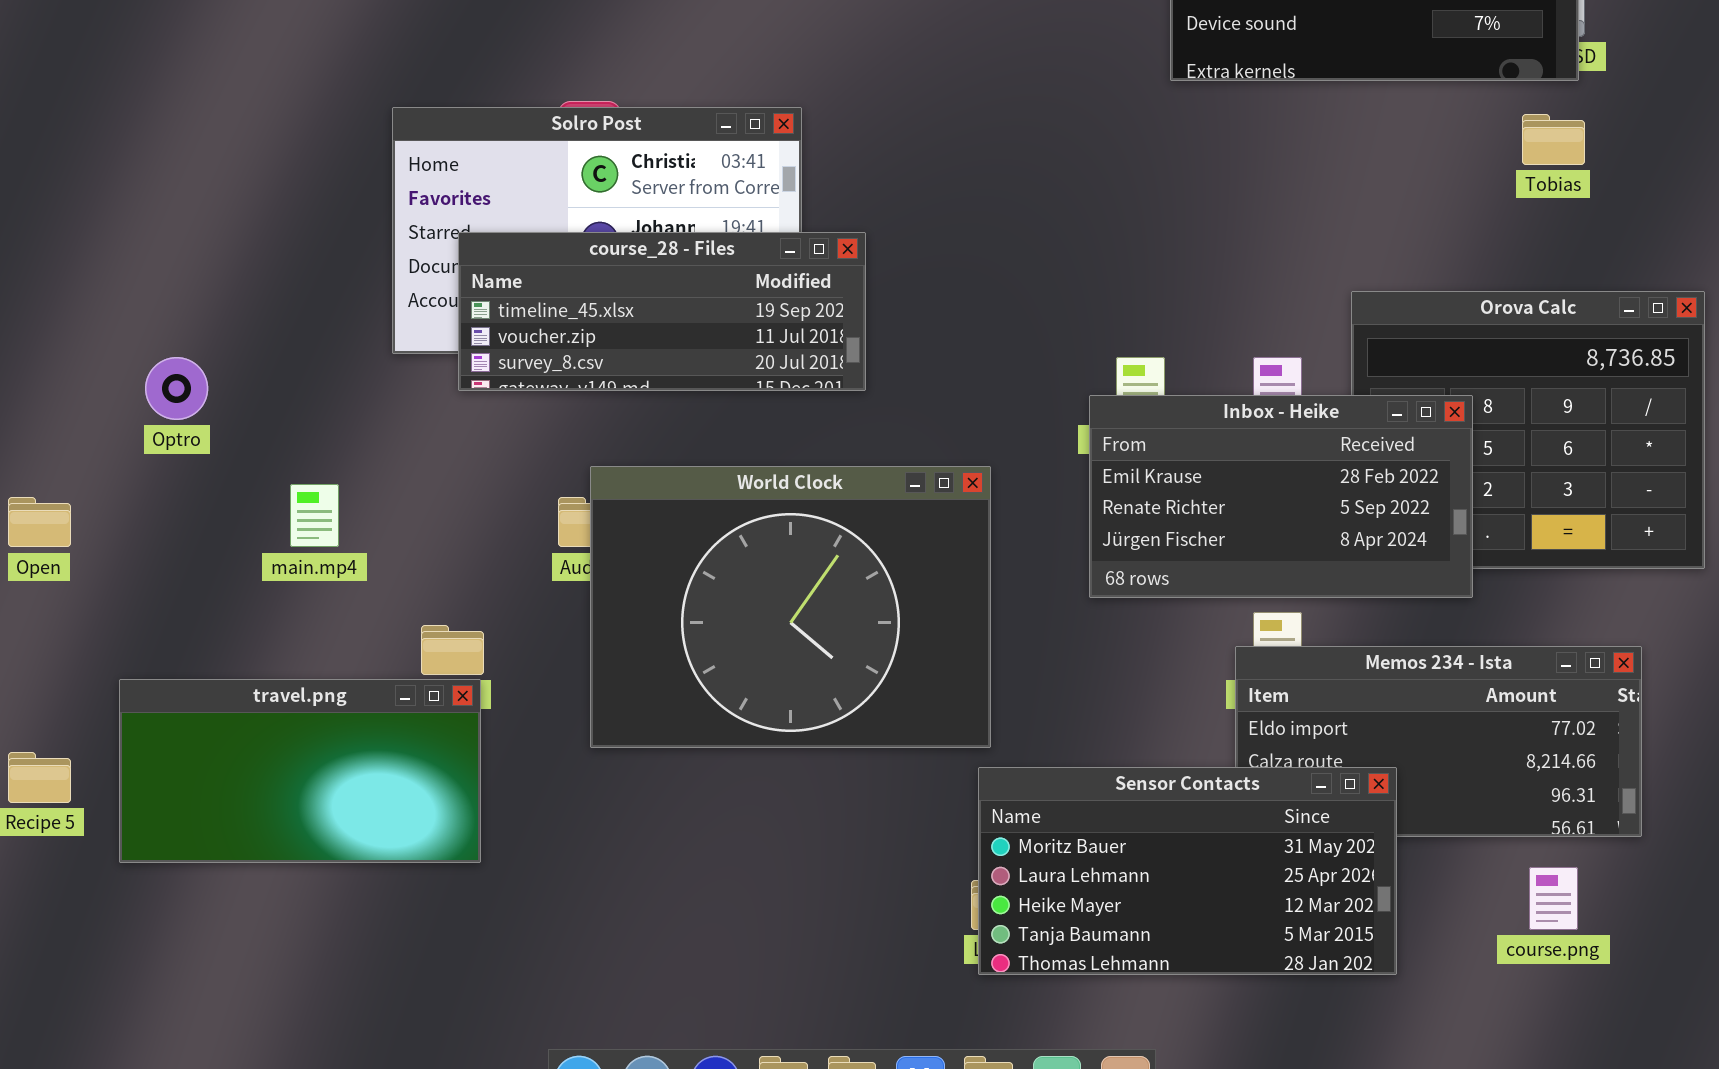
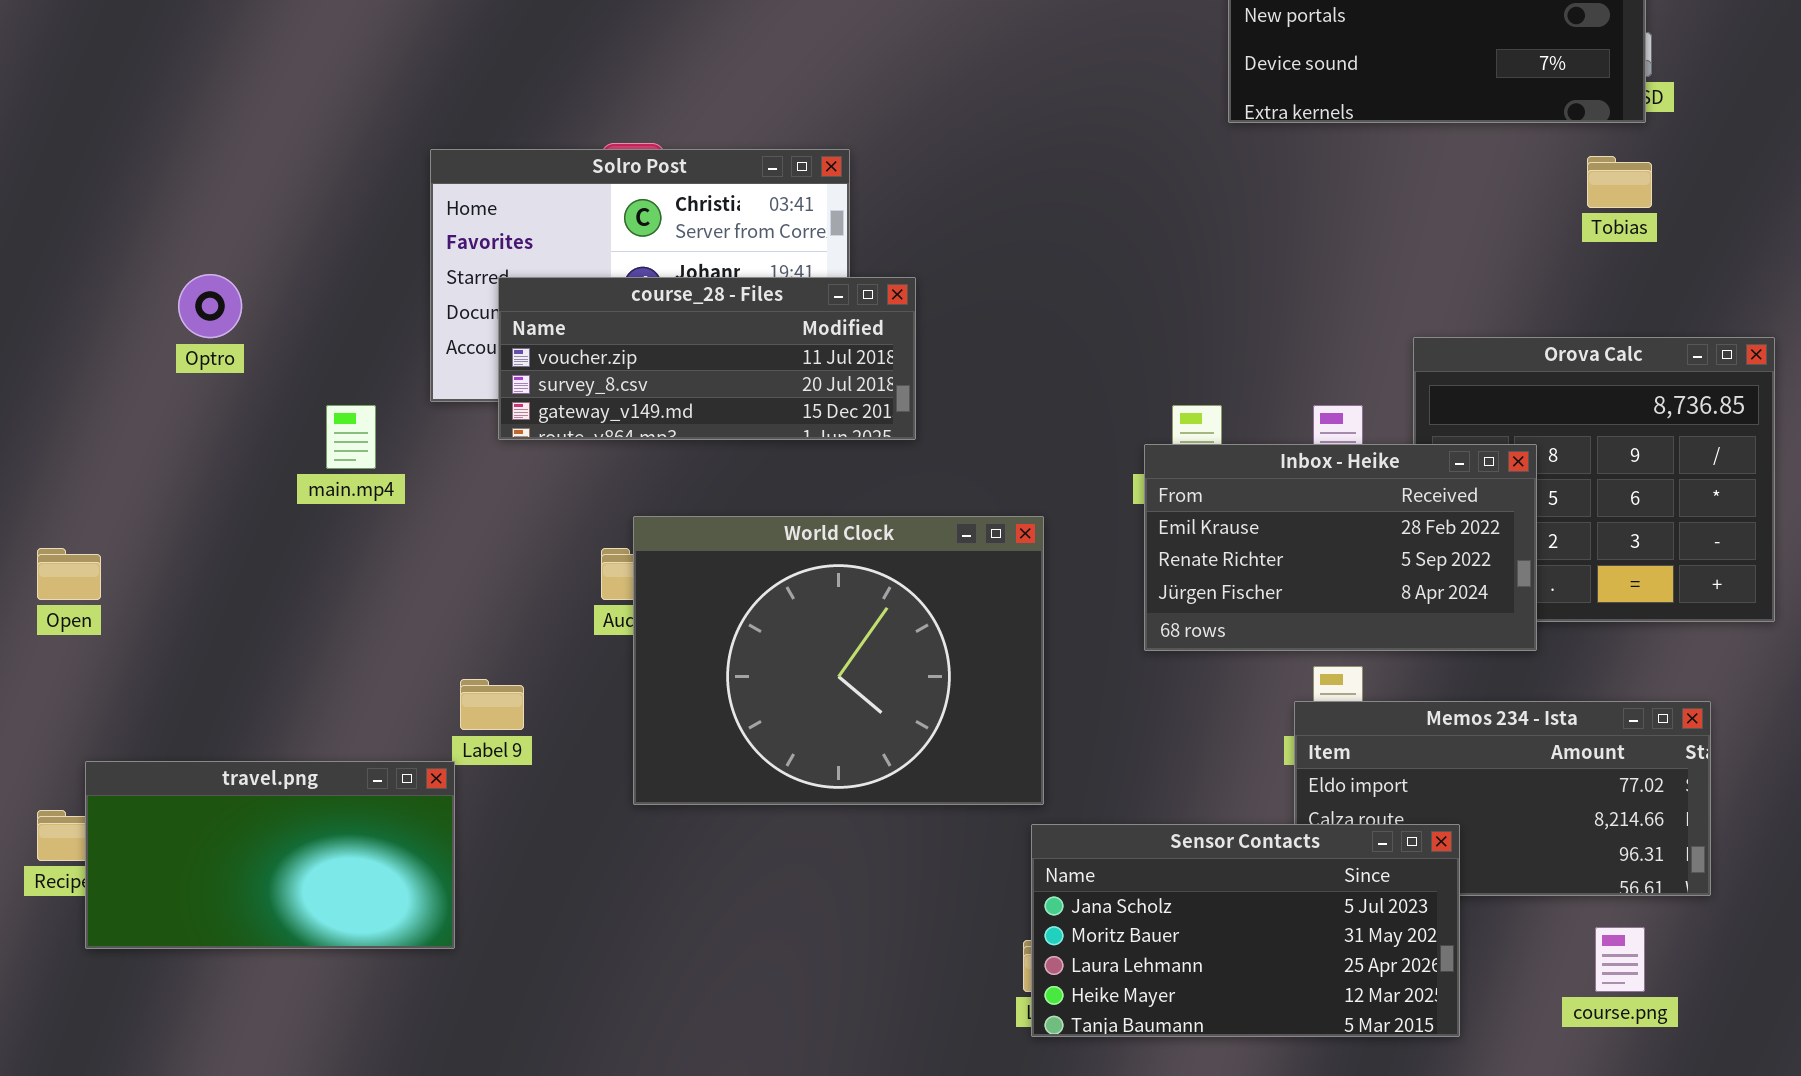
course_28 - Files: [458,232,866,391] -> [498,277,916,440], scrolled down 1 row
Optro: [145,357,208,420] -> [178,274,242,338], moved
main.mp4: [290,484,339,547] -> [326,405,376,469], moved
travel.png: [119,679,481,863] -> [85,761,455,949], moved
Sensor Contacts: [978,767,1397,975] -> [1031,824,1460,1037], scrolled up 1 row

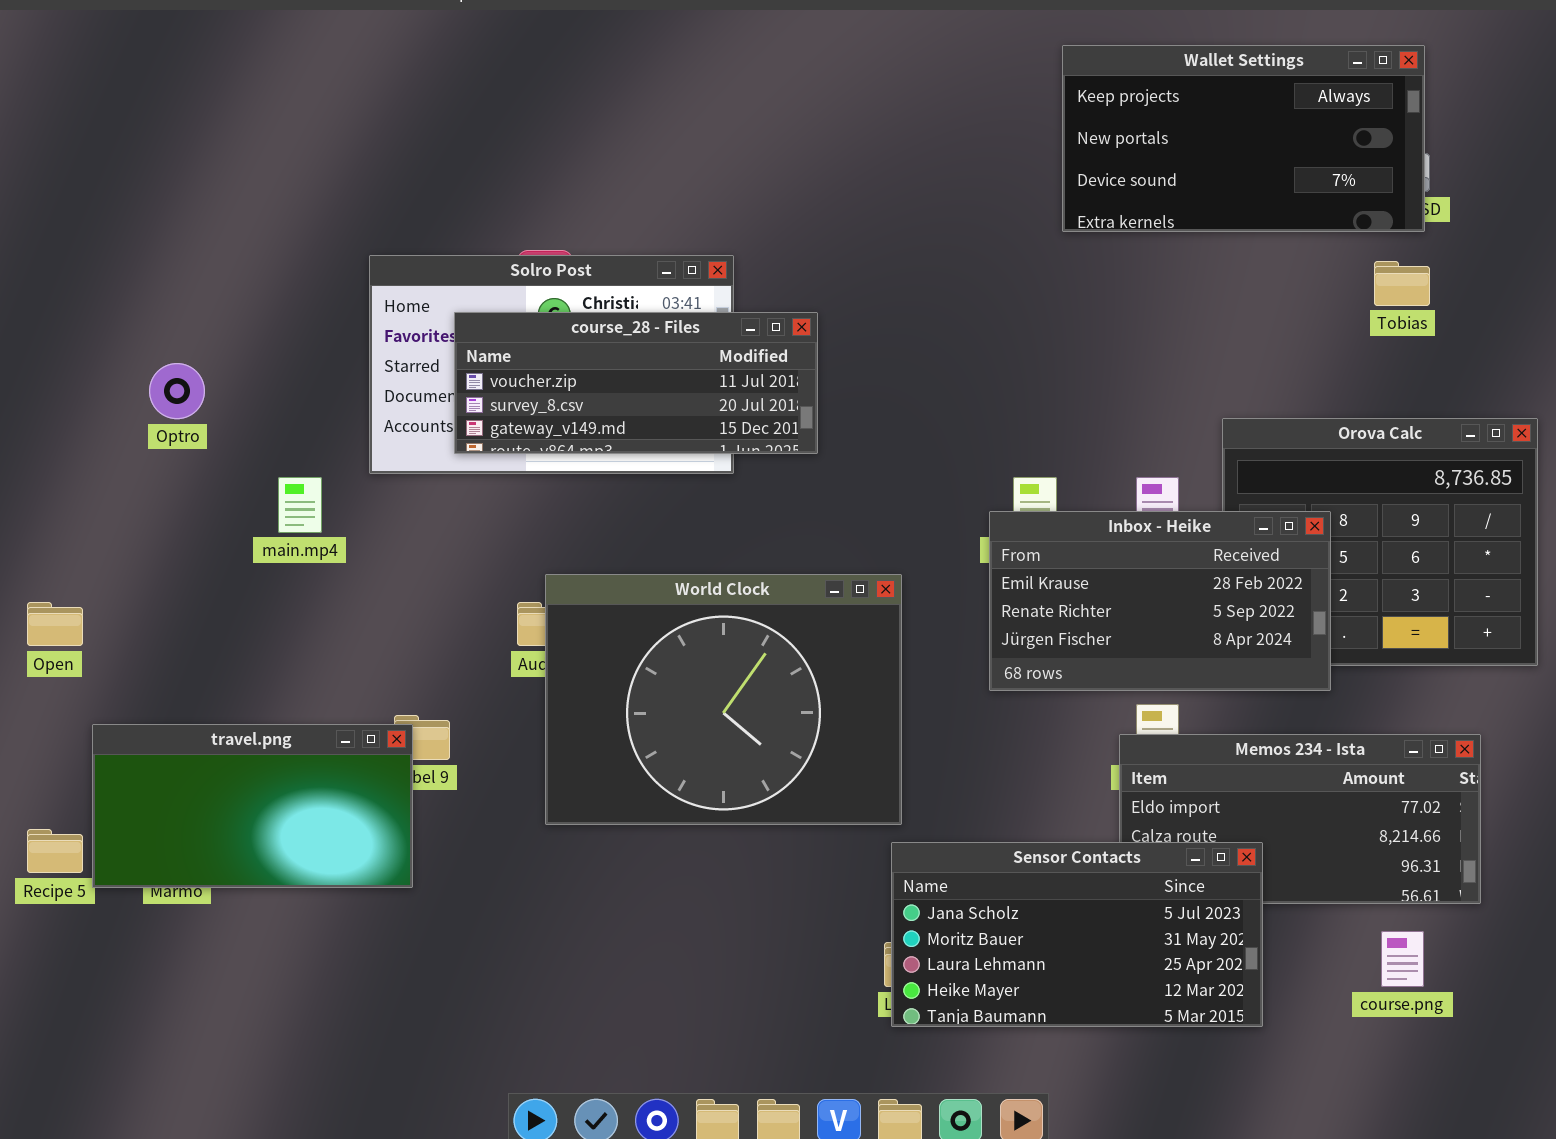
course_28 - Files: [498,277,916,440] -> [454,312,818,454], moved
travel.png: [85,761,455,949] -> [92,724,413,888], moved

